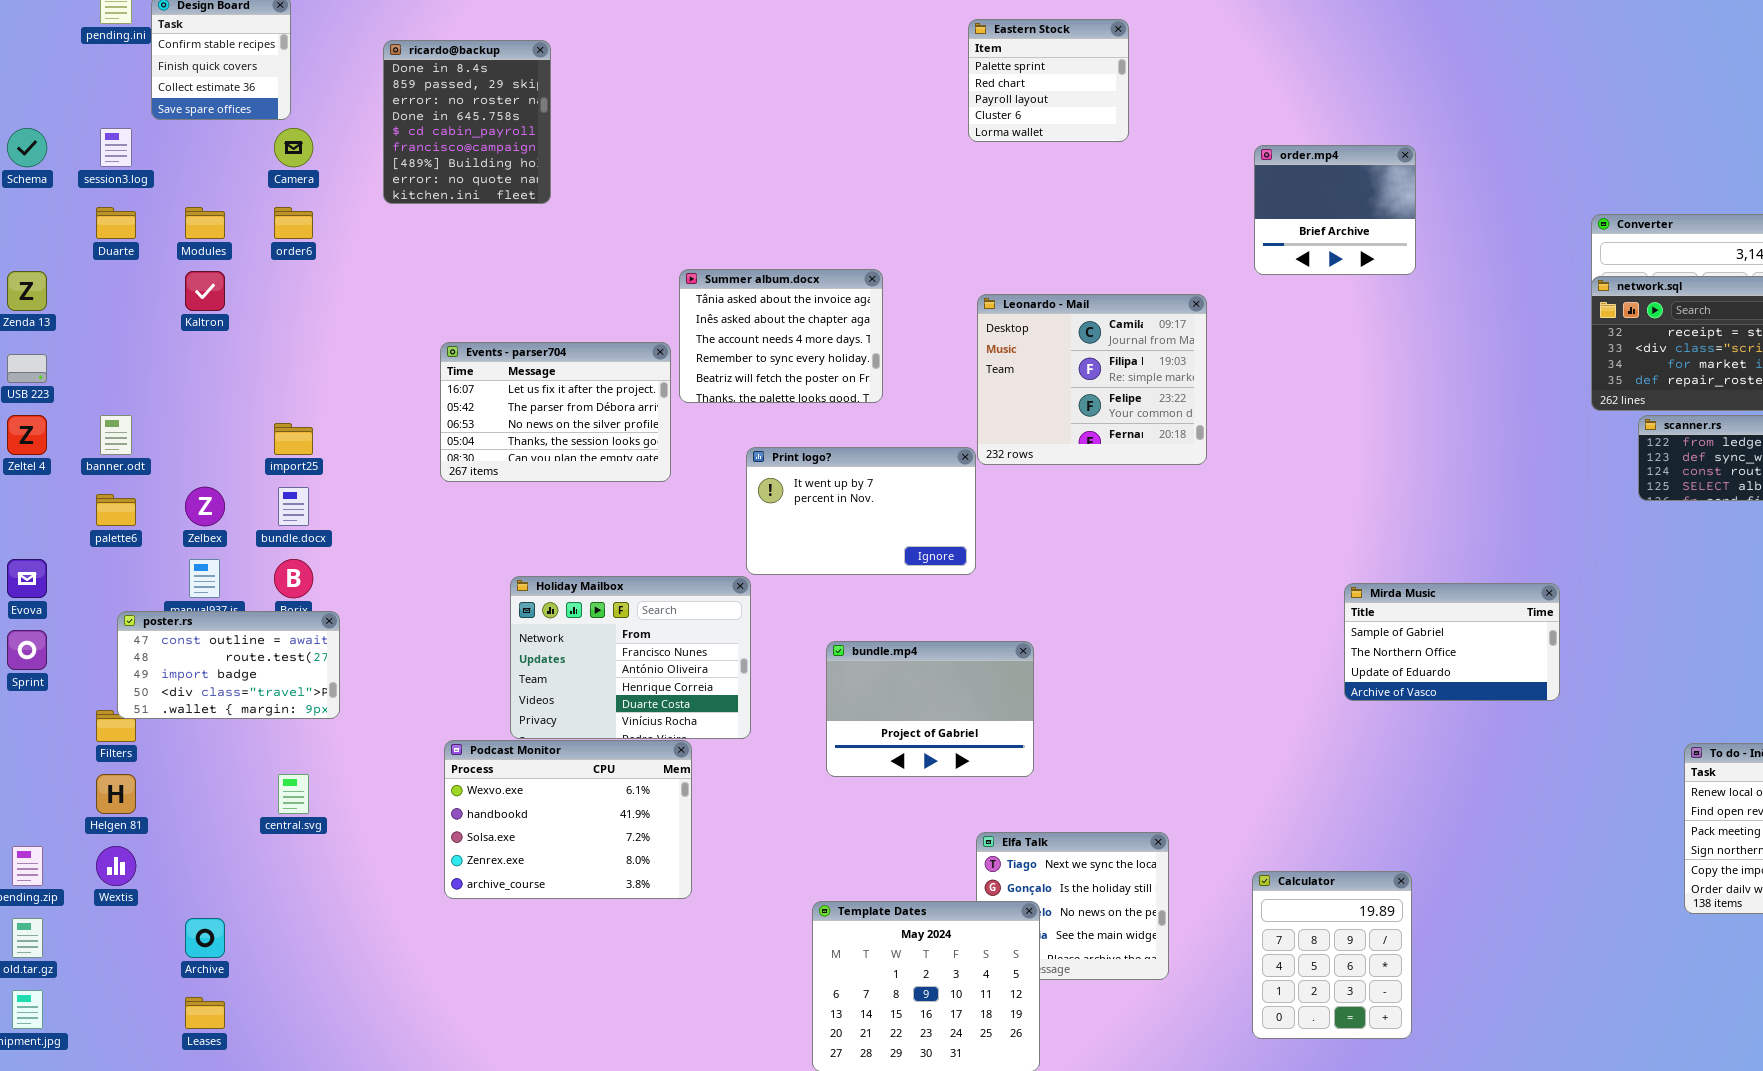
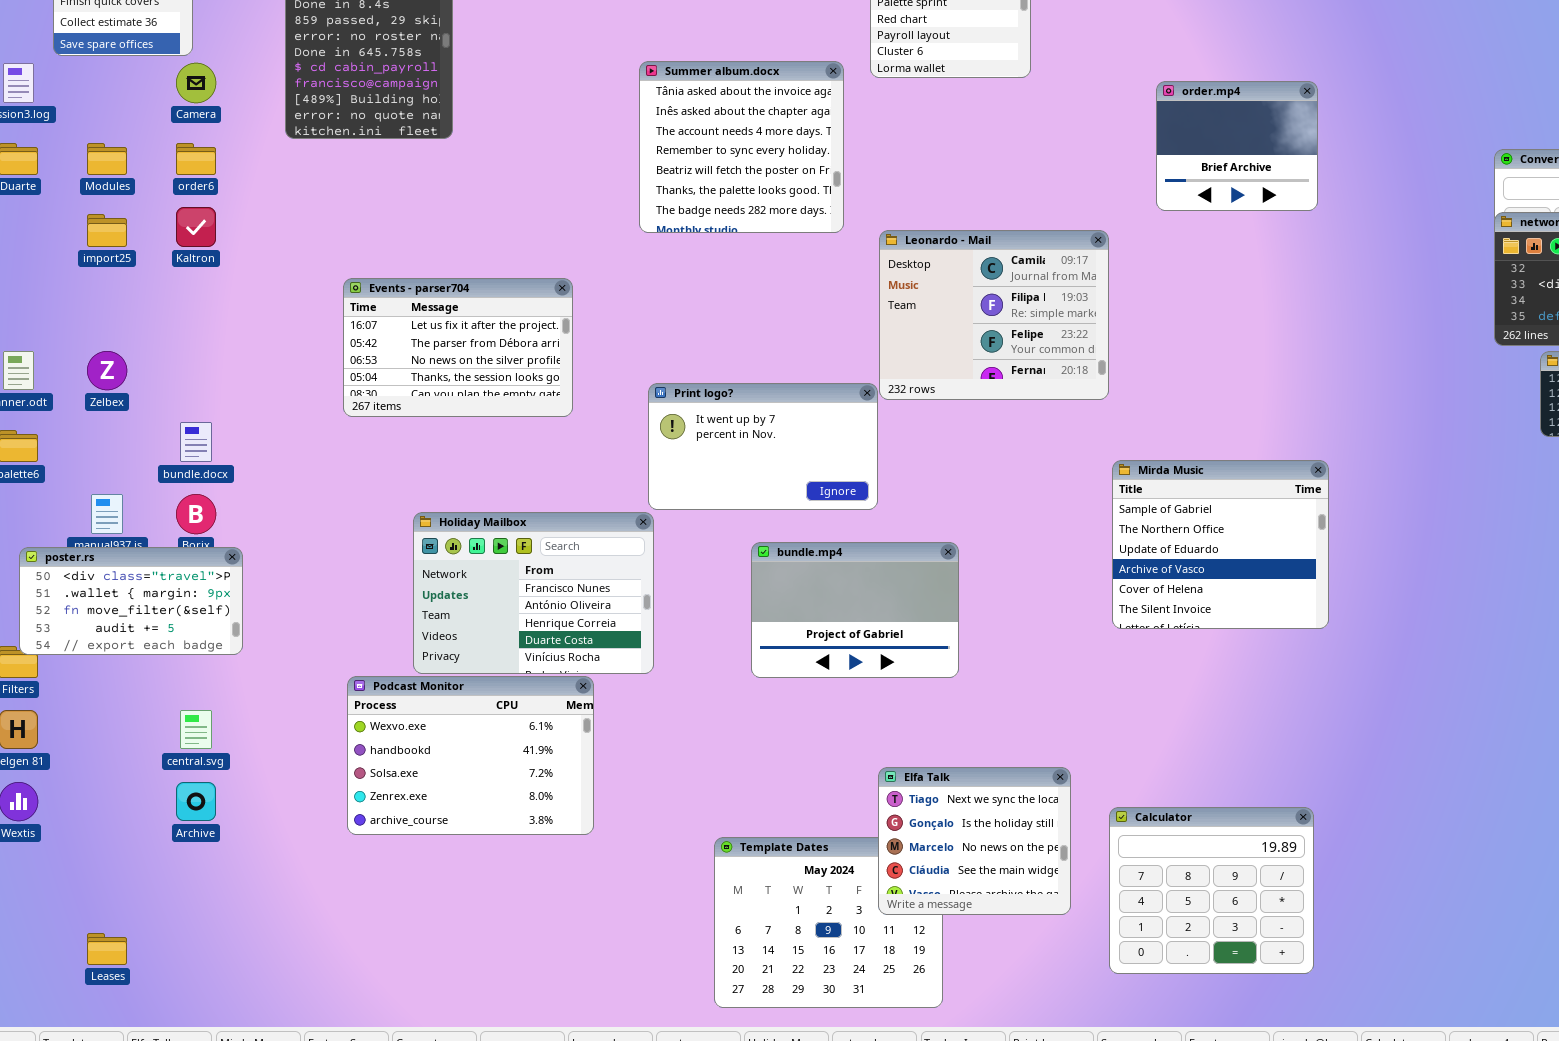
Summer album.docx: [679,269,883,403] -> [639,61,844,233], moved, resized
Kaltron: [185,271,225,311] -> [176,207,216,247], moved
import25: [274,423,313,455] -> [87,214,127,247], moved
Zelbex: [185,487,225,526] -> [87,351,127,390], moved
Mirda Music: [1344,583,1560,701] -> [1112,460,1329,629], moved, resized
poster.rs: [117,611,340,719] -> [19,547,243,655], scrolled down 3 rows
bundle.mp4: [826,641,1034,777] -> [751,542,959,678], moved
Elfa Talk: [976,832,1169,980] -> [878,767,1071,915], raised
Calculator: [1252,871,1412,1039] -> [1109,807,1314,974], resized
Archive: [185,918,225,958] -> [176,782,216,821], moved

